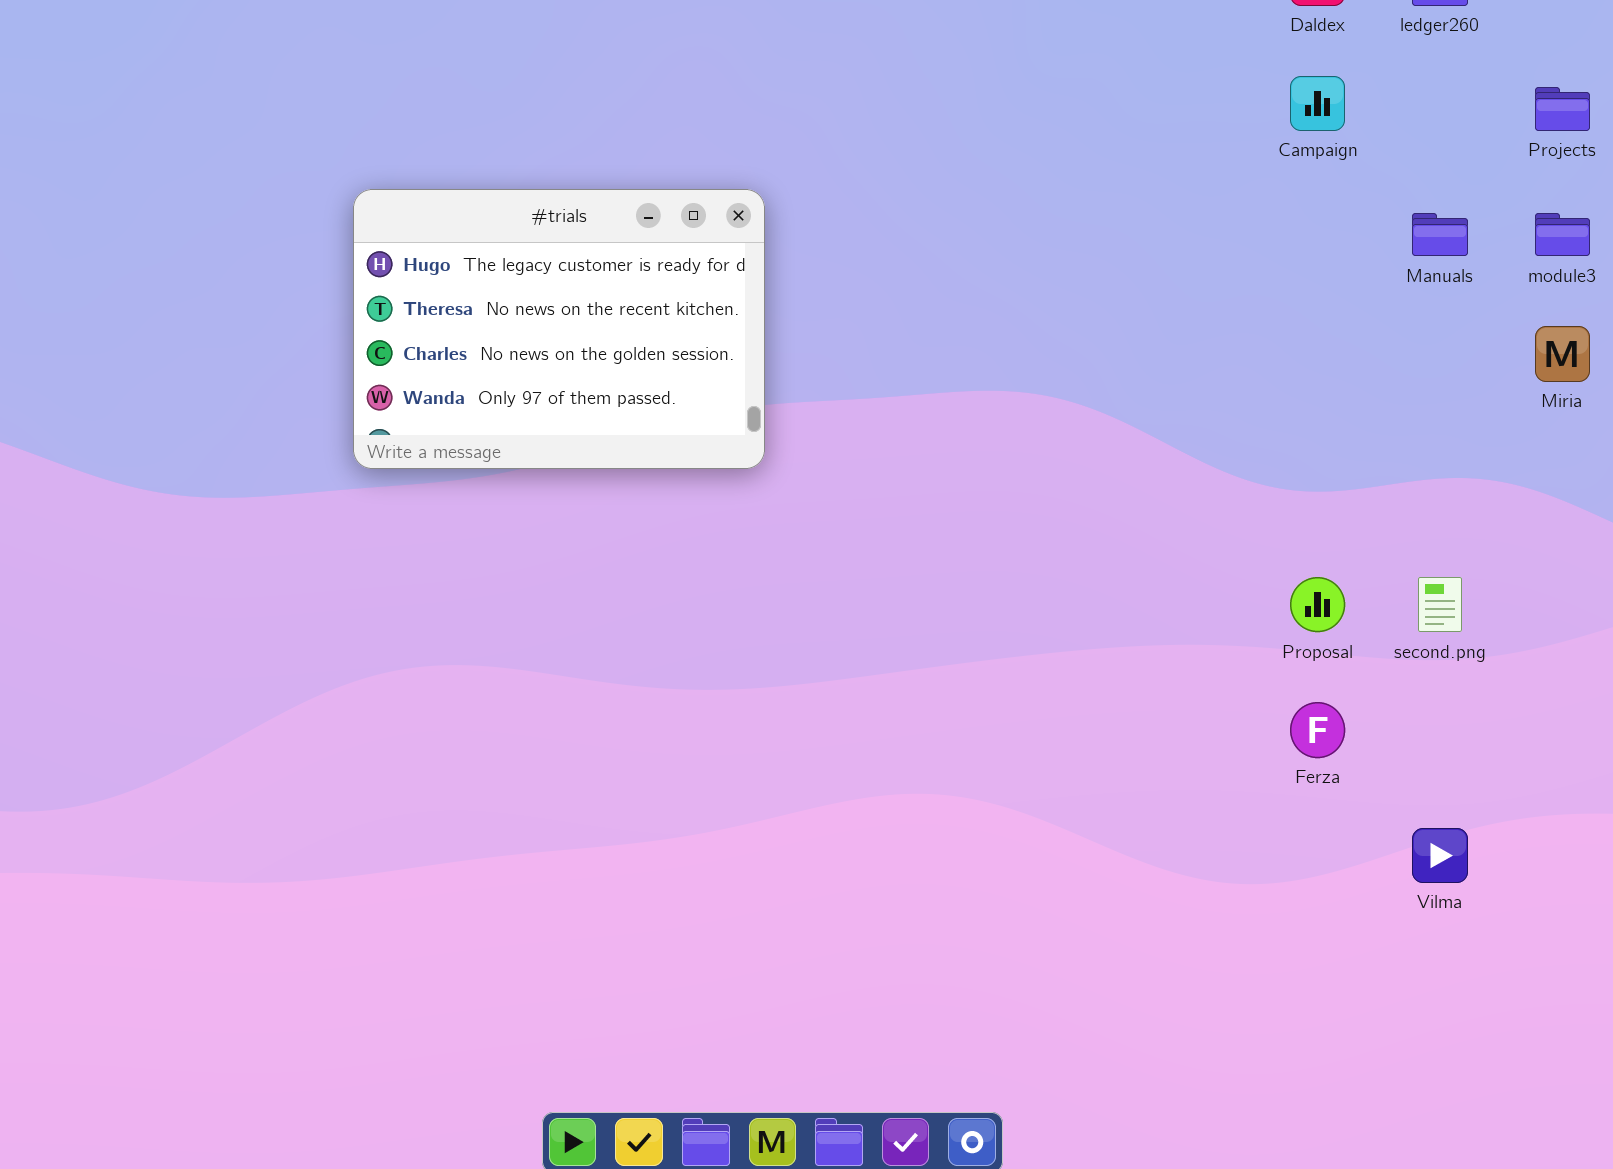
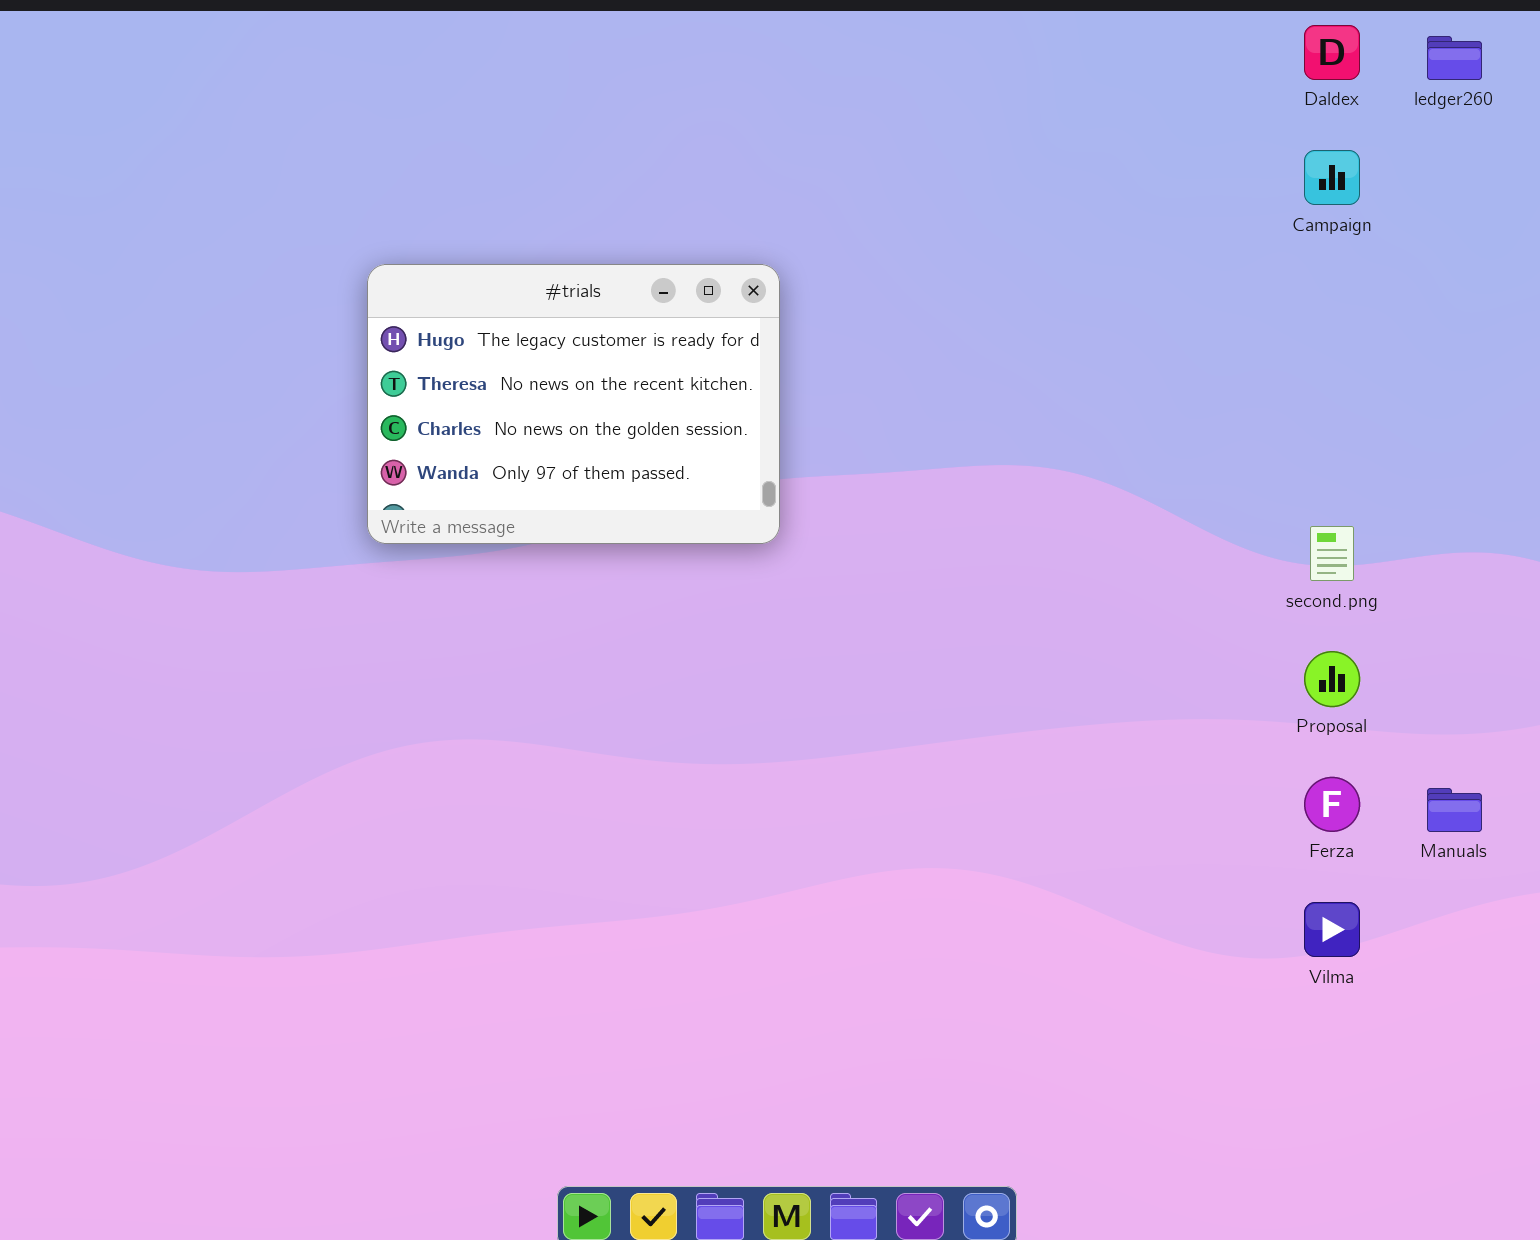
Manuals: [1412,213,1468,256] -> [1427,788,1482,832], moved
second.png: [1418,577,1462,632] -> [1310,526,1354,581], moved
Vilma: [1412,828,1468,883] -> [1304,902,1360,957], moved

